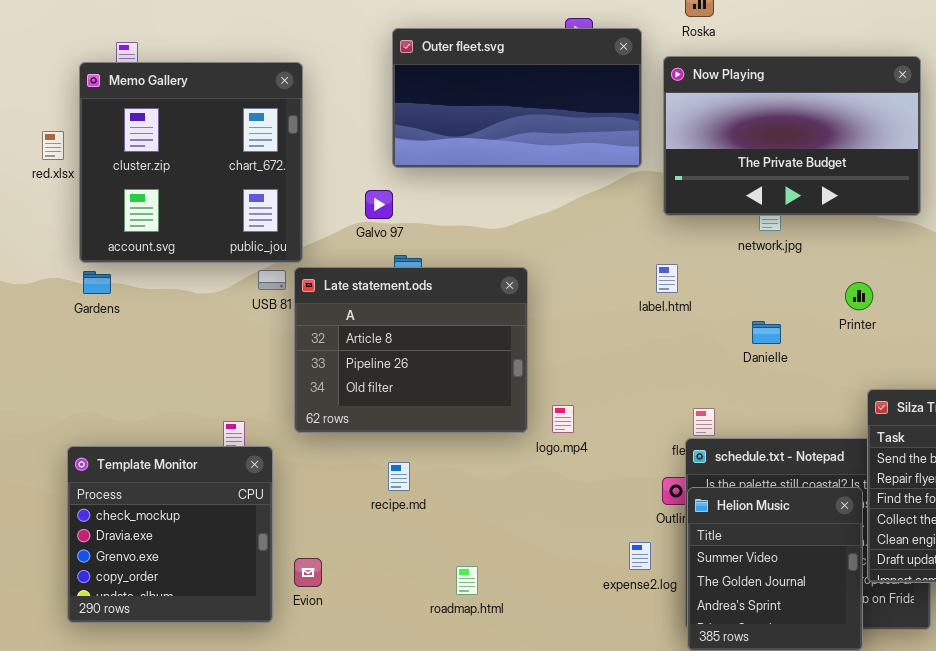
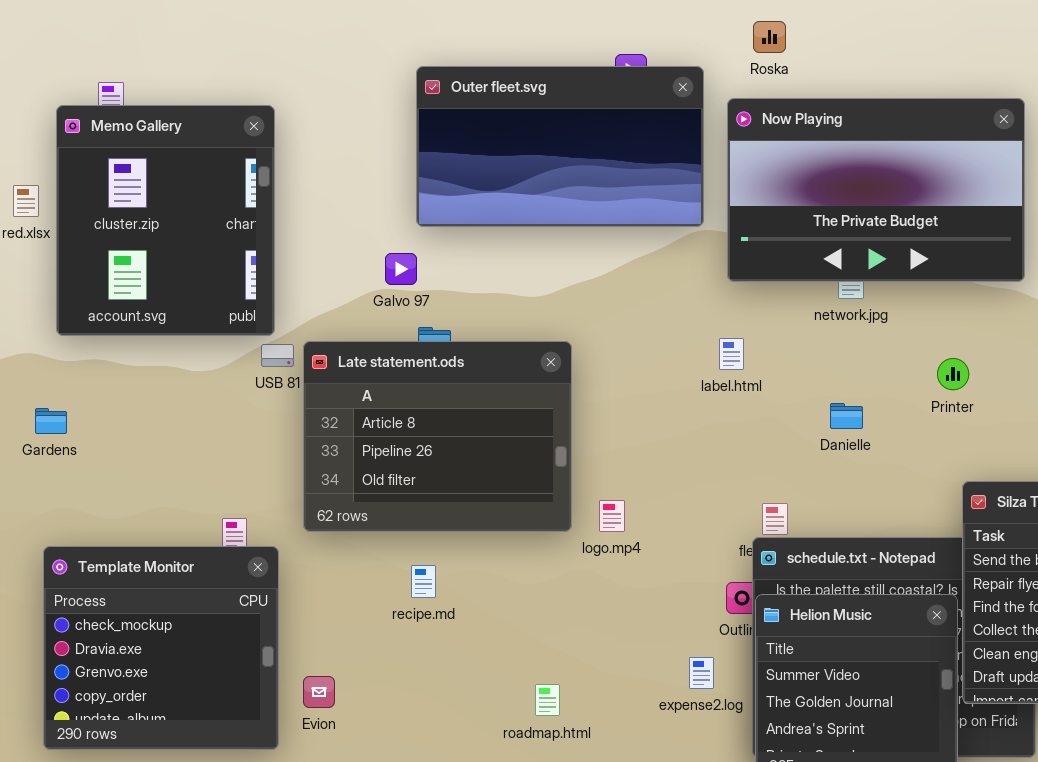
Memo Gallery: [79,62,303,263] -> [56,105,275,336], resized
Gardens: [83,271,111,294] -> [35,408,67,434], moved
roadmap.html: [456,566,478,595] -> [535,684,560,716], moved

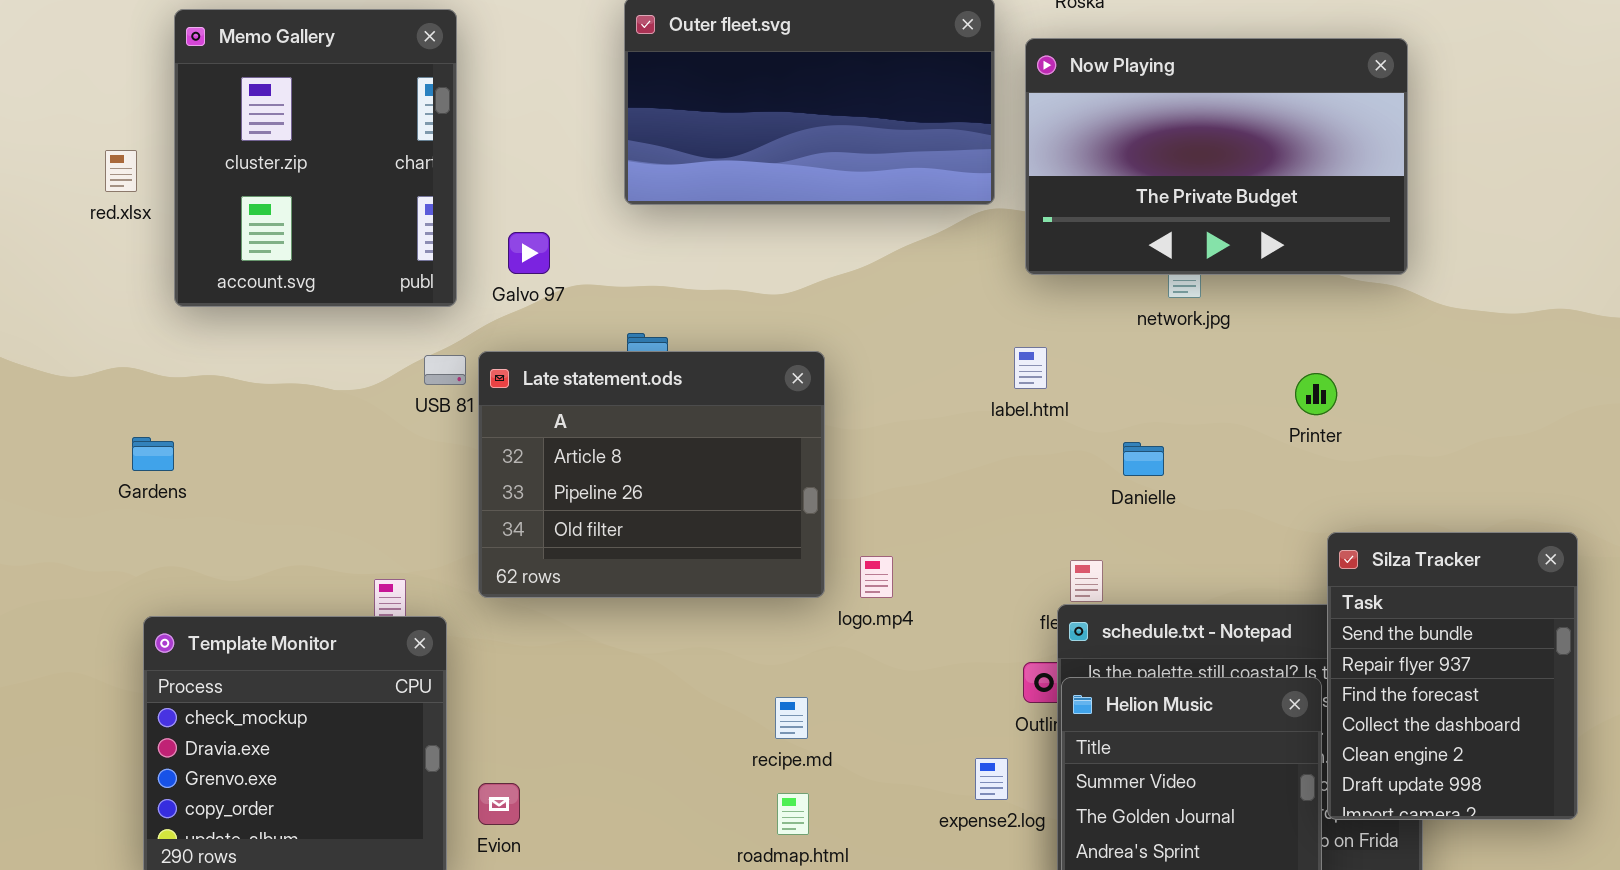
Memo Gallery: [56,105,275,336] -> [174,9,457,307], moved
Galvo 97: [385,253,417,285] -> [508,232,550,274], moved
Danielle: [830,403,863,429] -> [1123,442,1164,476], moved
recipe.md: [411,565,436,598] -> [775,697,808,739], moved

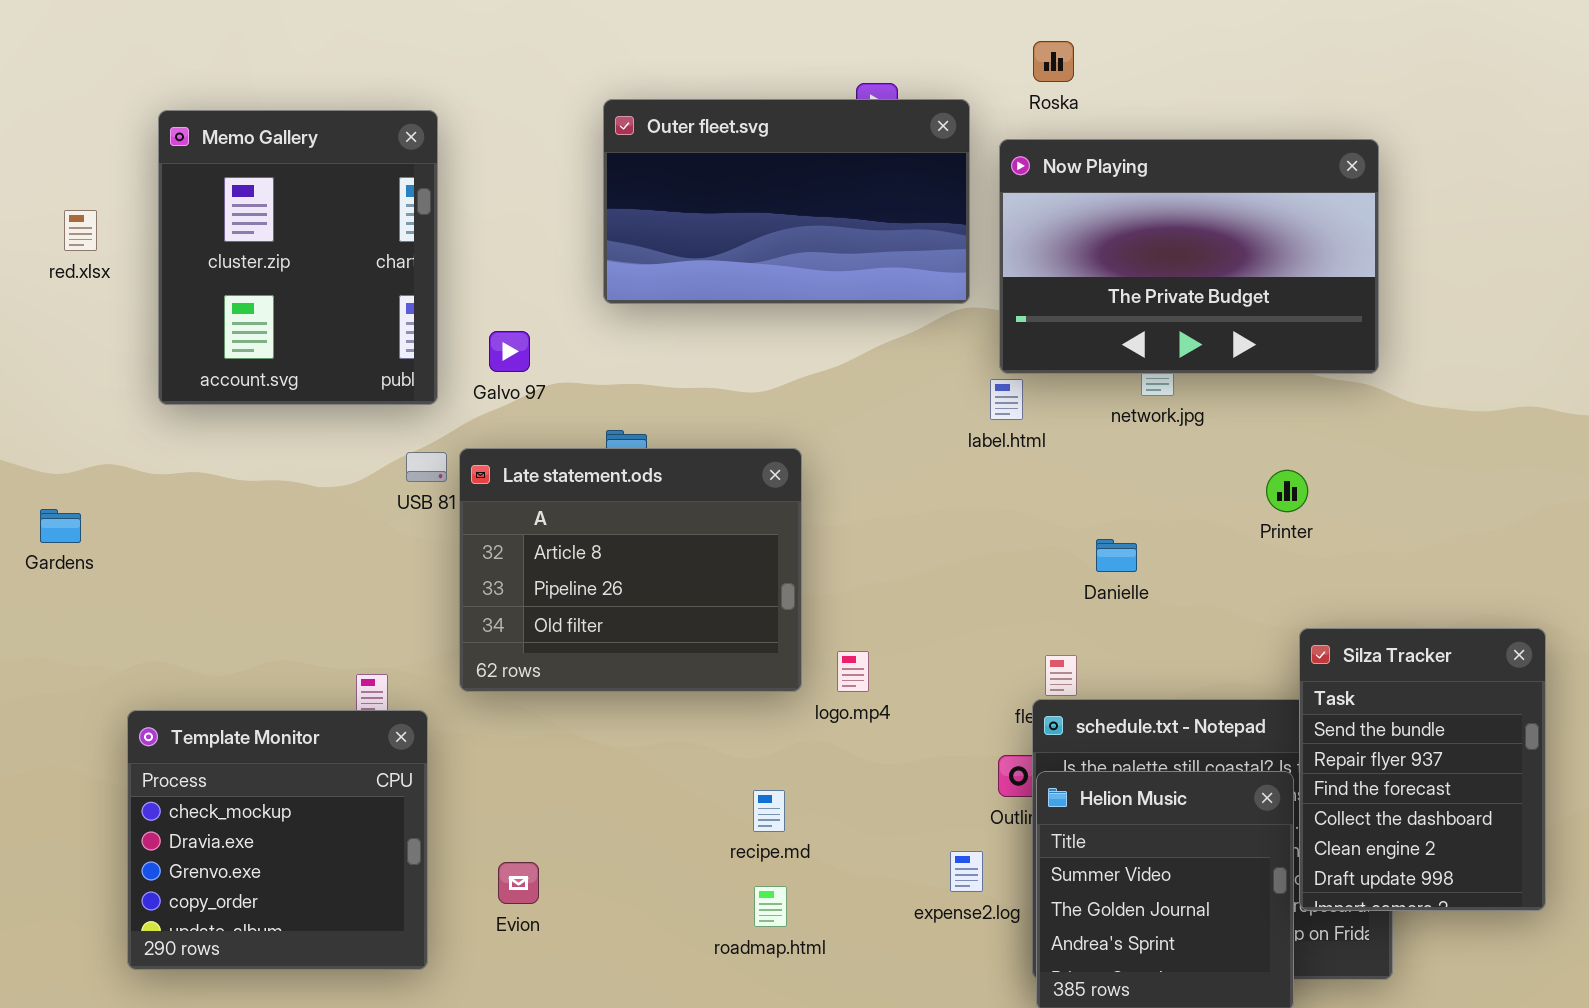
red.xlsx: [105,150,137,192] -> [64,210,97,251], moved
label.html: [1014,347,1047,389] -> [990,379,1023,420], moved
Gardens: [132,437,174,471] -> [40,509,81,543], moved
Evion: [478,783,520,825] -> [498,862,539,904], moved

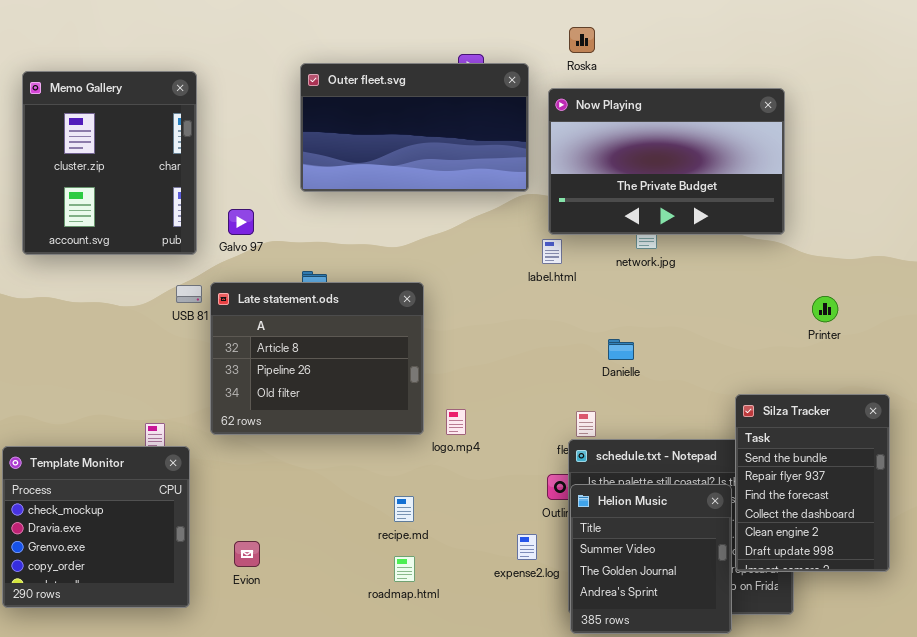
Printer: [1266,470,1308,512] -> [812,296,838,322], moved

